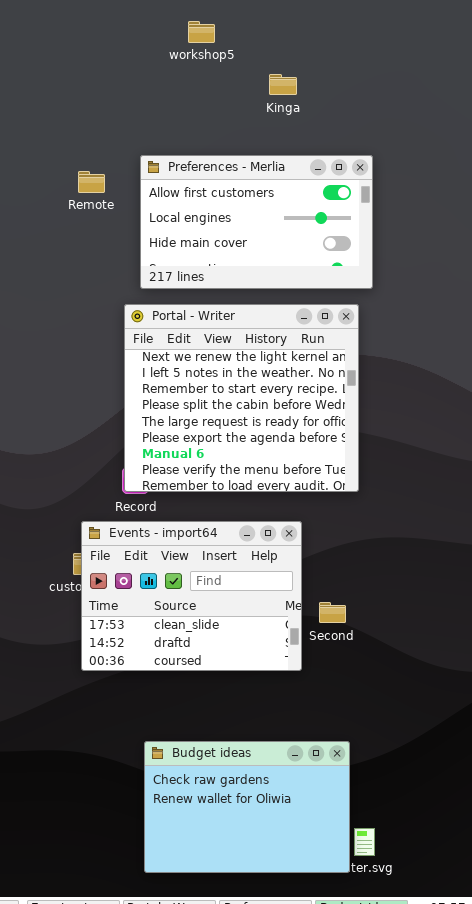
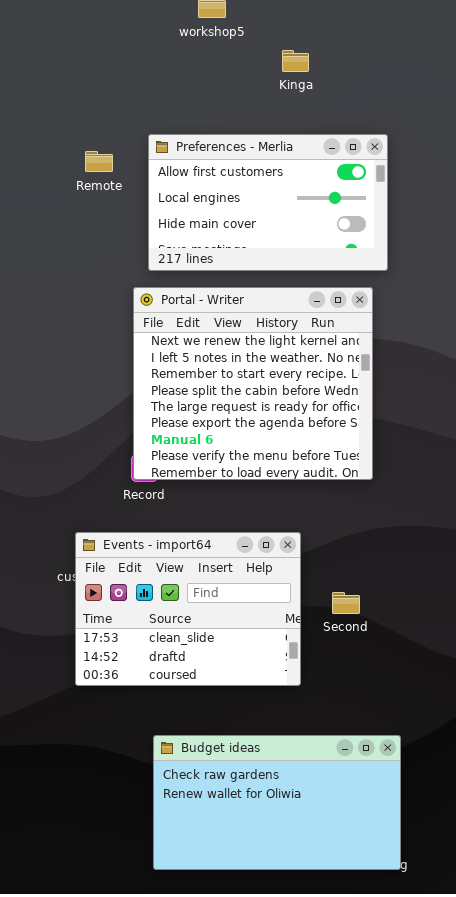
Events - import64: [81,521,302,671] -> [75,532,301,686], moved
Budget ideas: [144,741,350,873] -> [153,735,401,870], resized

